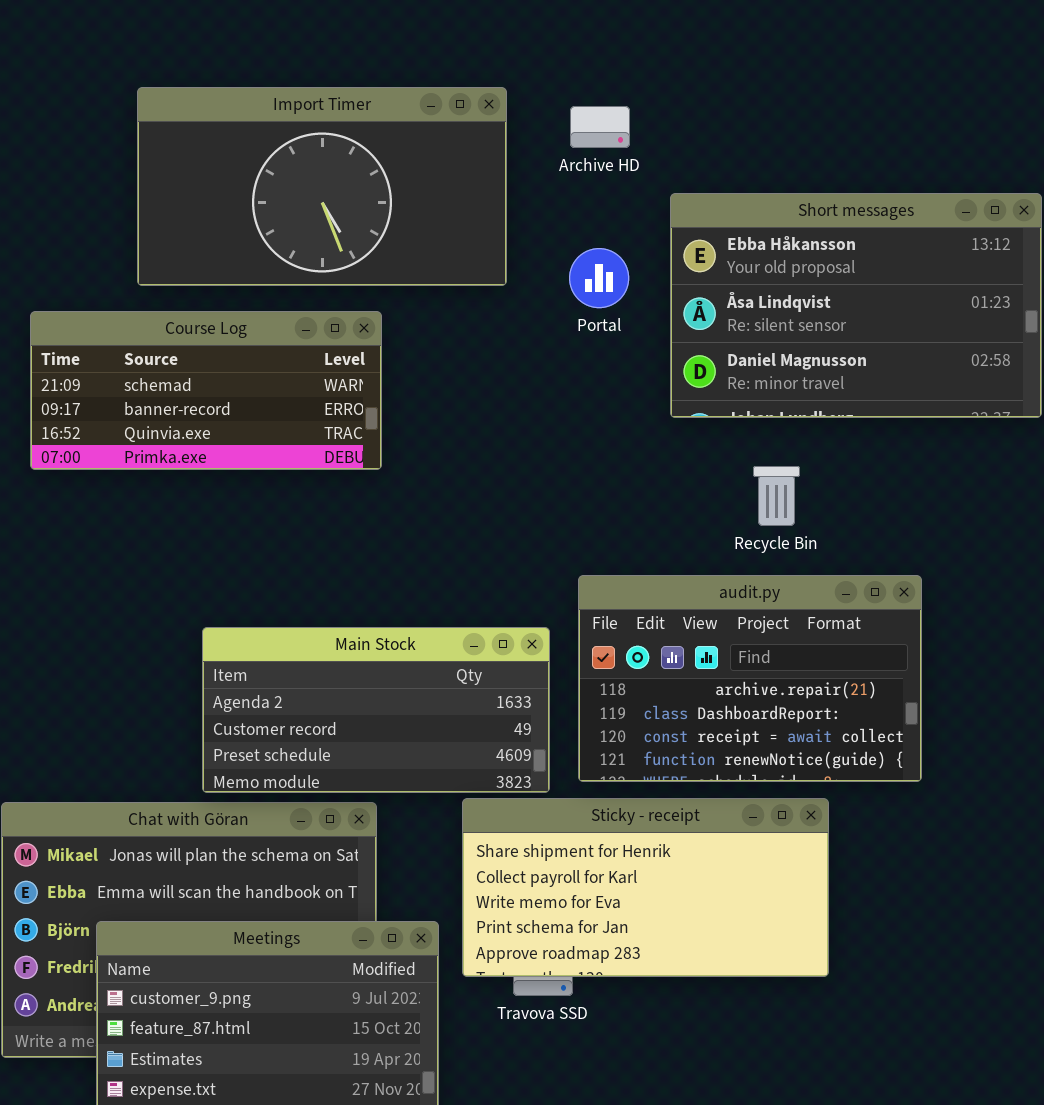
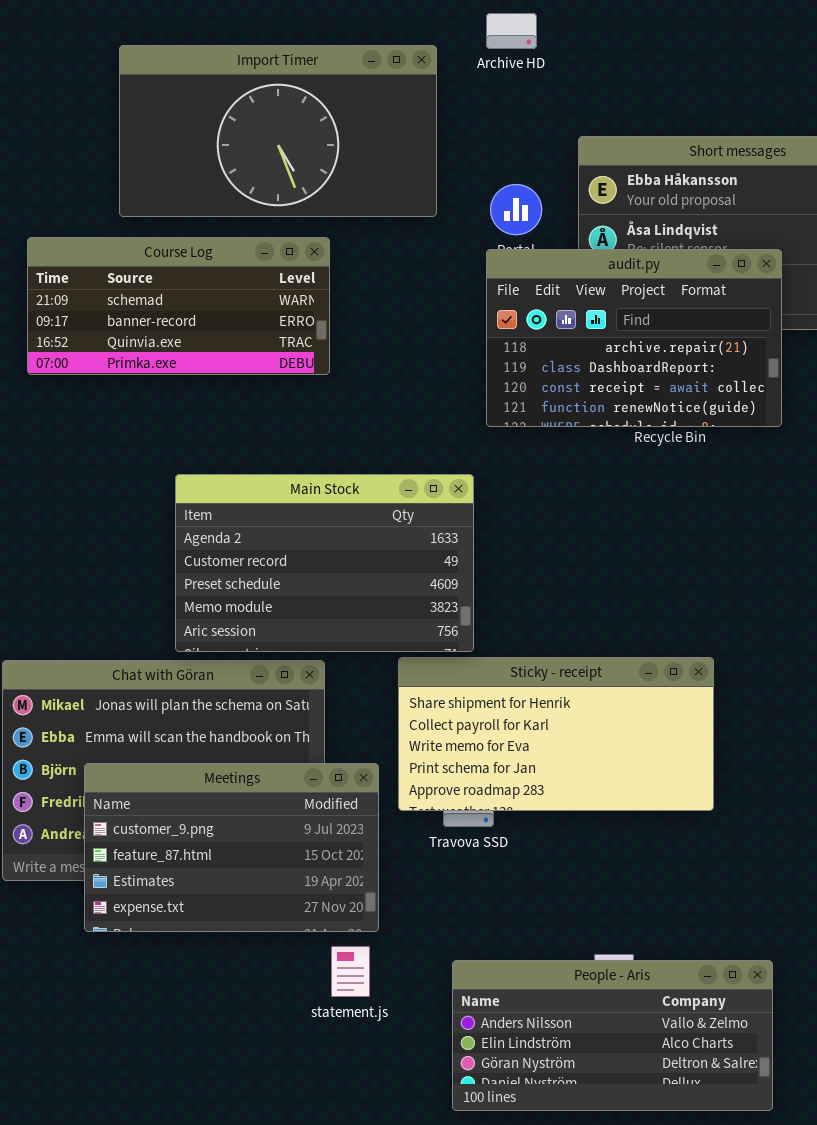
Archive HD: [570,106,630,148] -> [486,13,537,49], moved
audit.py: [578,575,922,782] -> [486,249,782,427], moved
Main Stock: [202,627,550,793] -> [175,474,474,652], resized

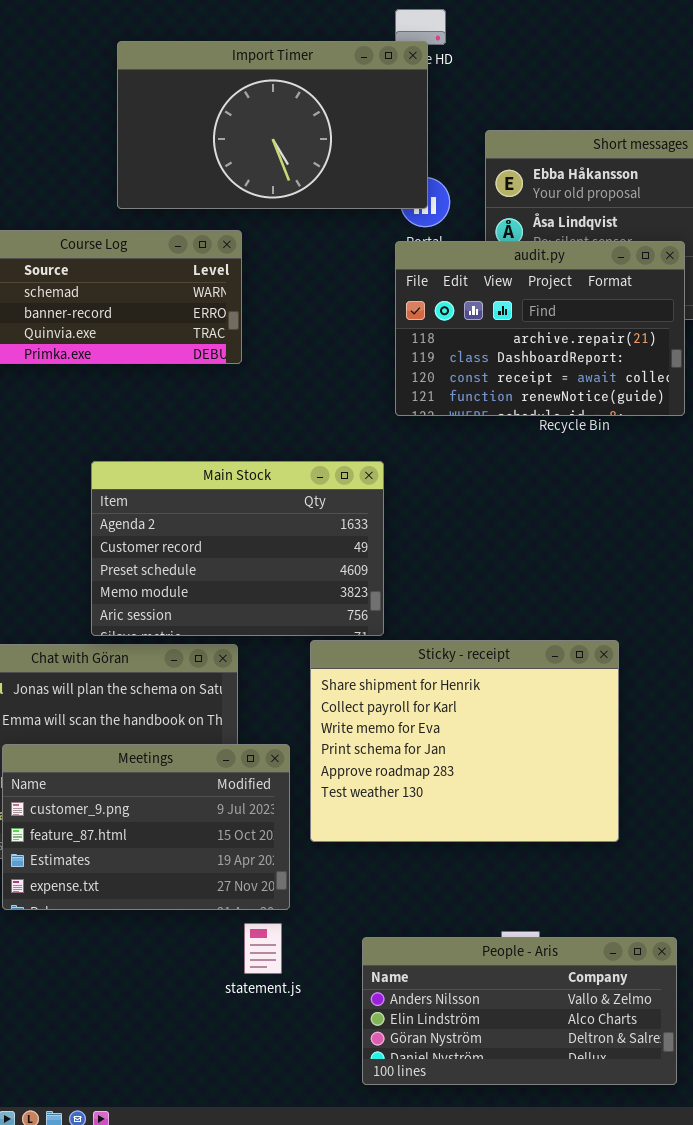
Import Timer: [119,45,437,217] -> [117,41,428,209], moved
Sticky - receipt: [398,657,714,811] -> [310,640,619,842], resized

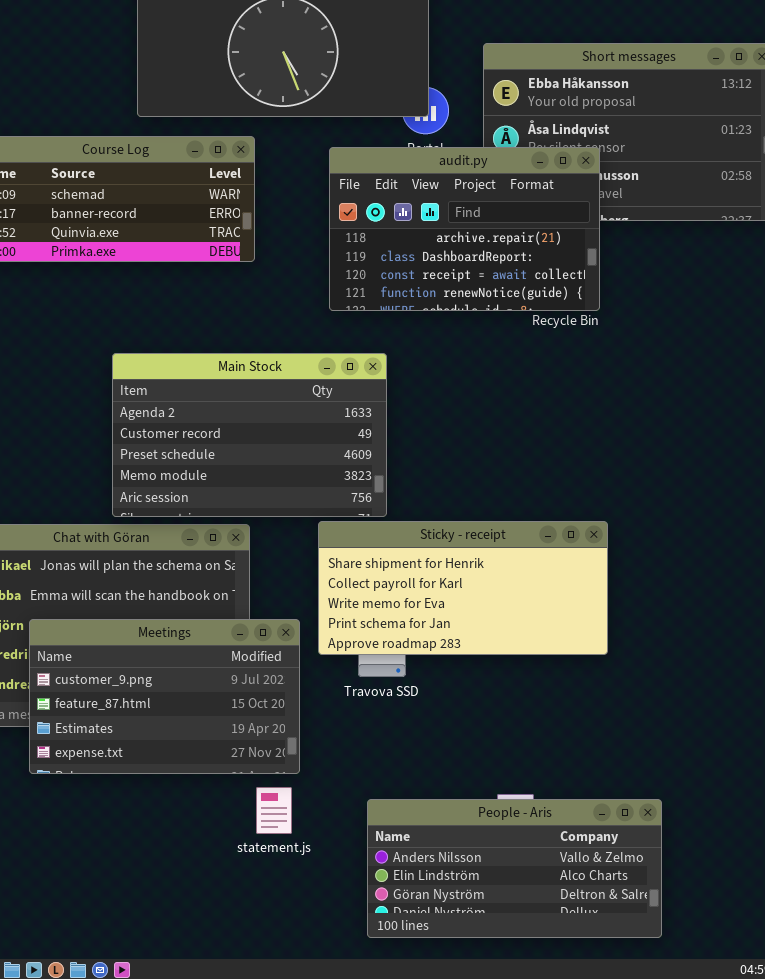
audit.py: [395,241,685,416] -> [329,147,600,311], moved
Sticky - receipt: [310,640,619,842] -> [318,521,608,655], resized

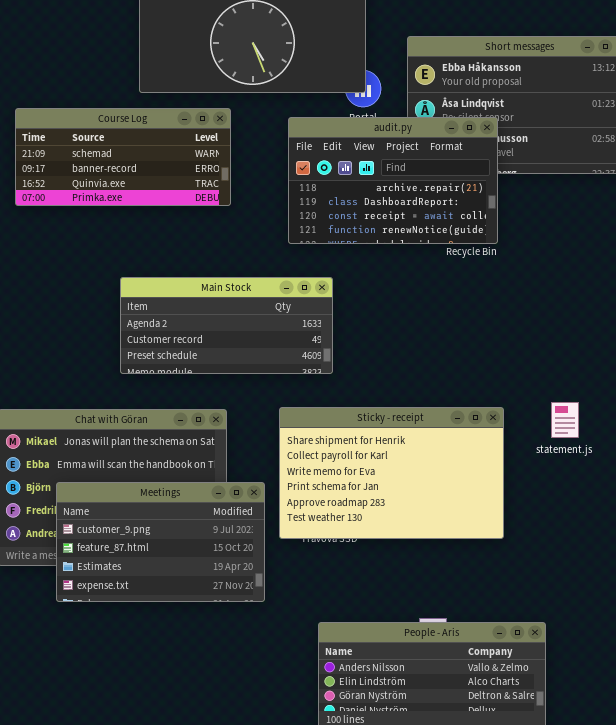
Main Stock: [112,353,387,517] -> [120,277,333,374], resized
Sticky - receipt: [318,521,608,655] -> [279,407,504,539], resized
statement.js: [256,787,292,834] -> [551,402,579,438], moved

